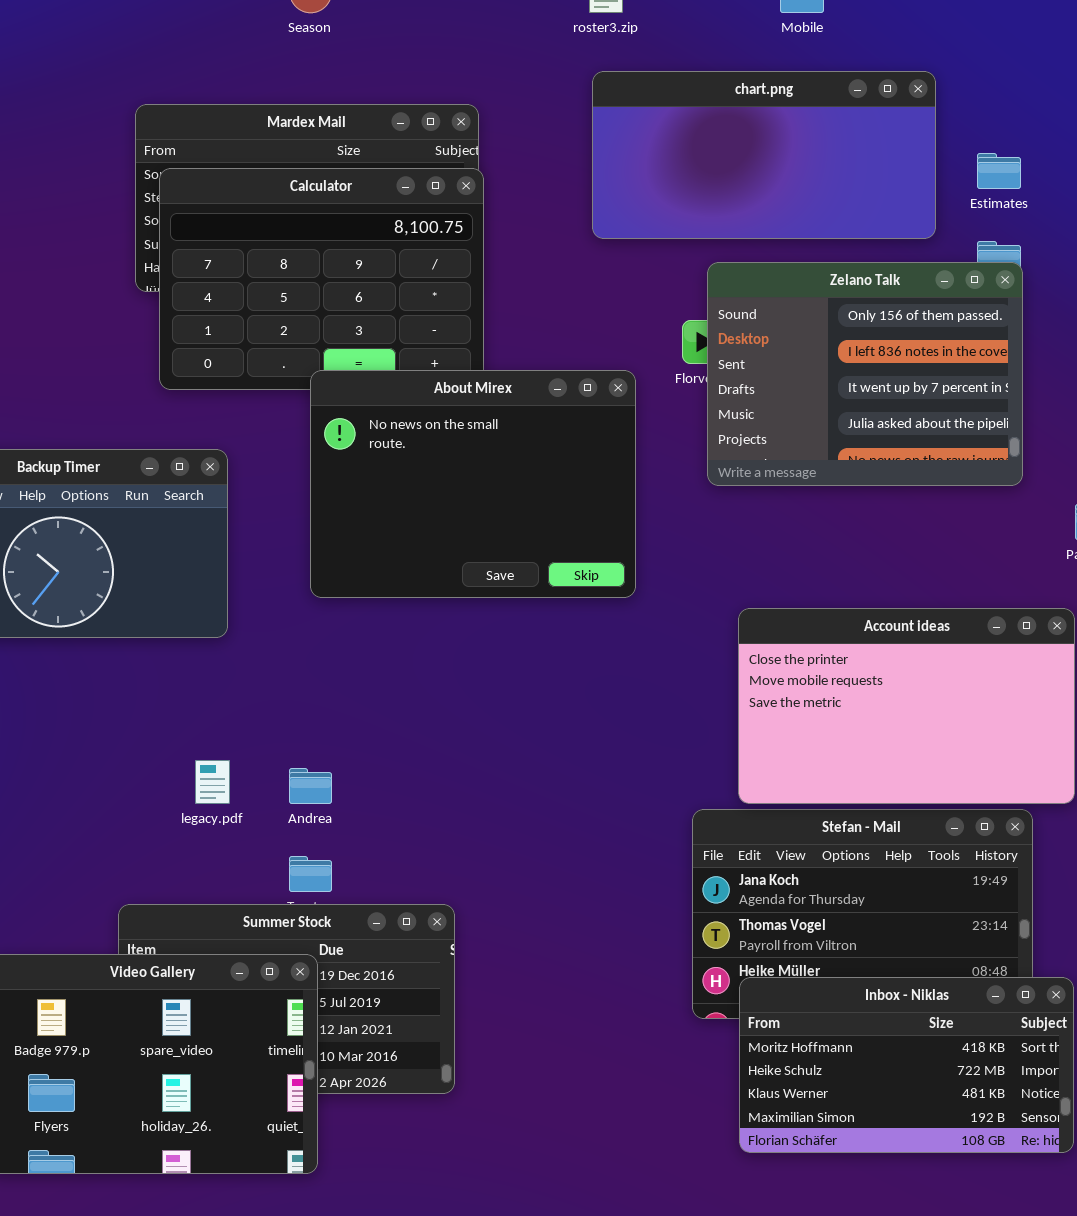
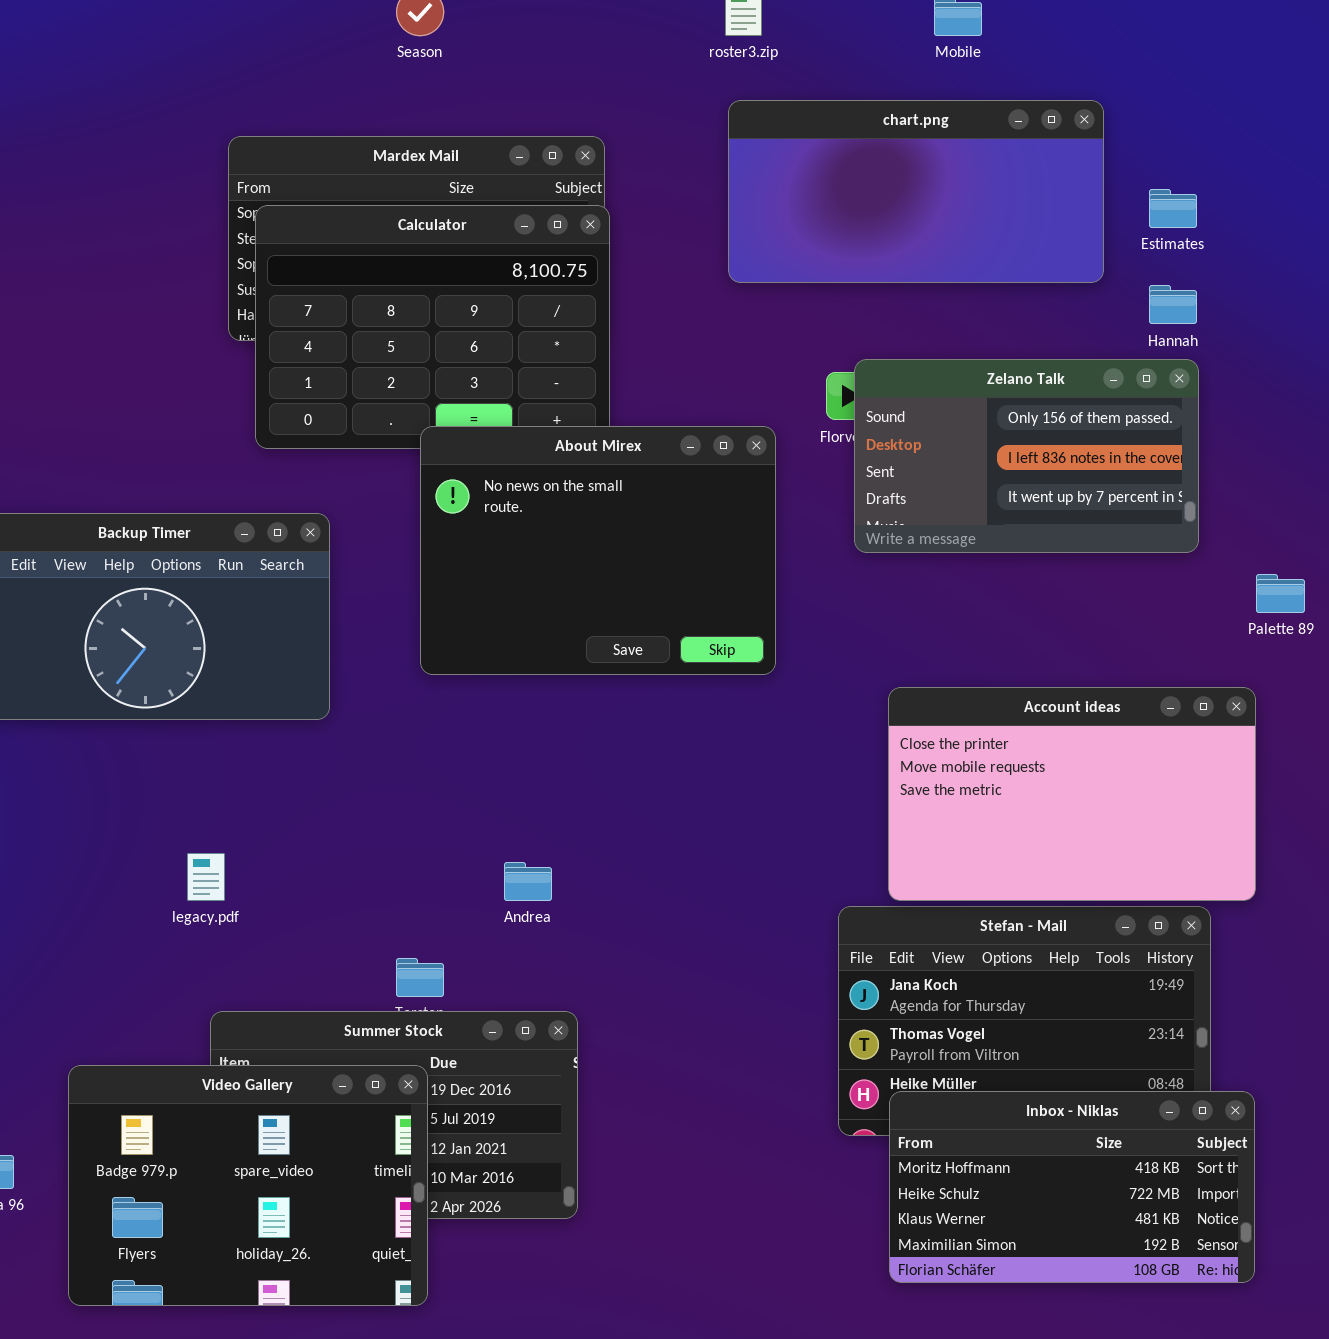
Zelano Talk: [707,262,1023,486] -> [854,359,1199,553], resized
legacy.pdf: [195,760,230,804] -> [187,853,225,901], moved
Andrea: [289,768,332,804] -> [504,862,552,901], moved

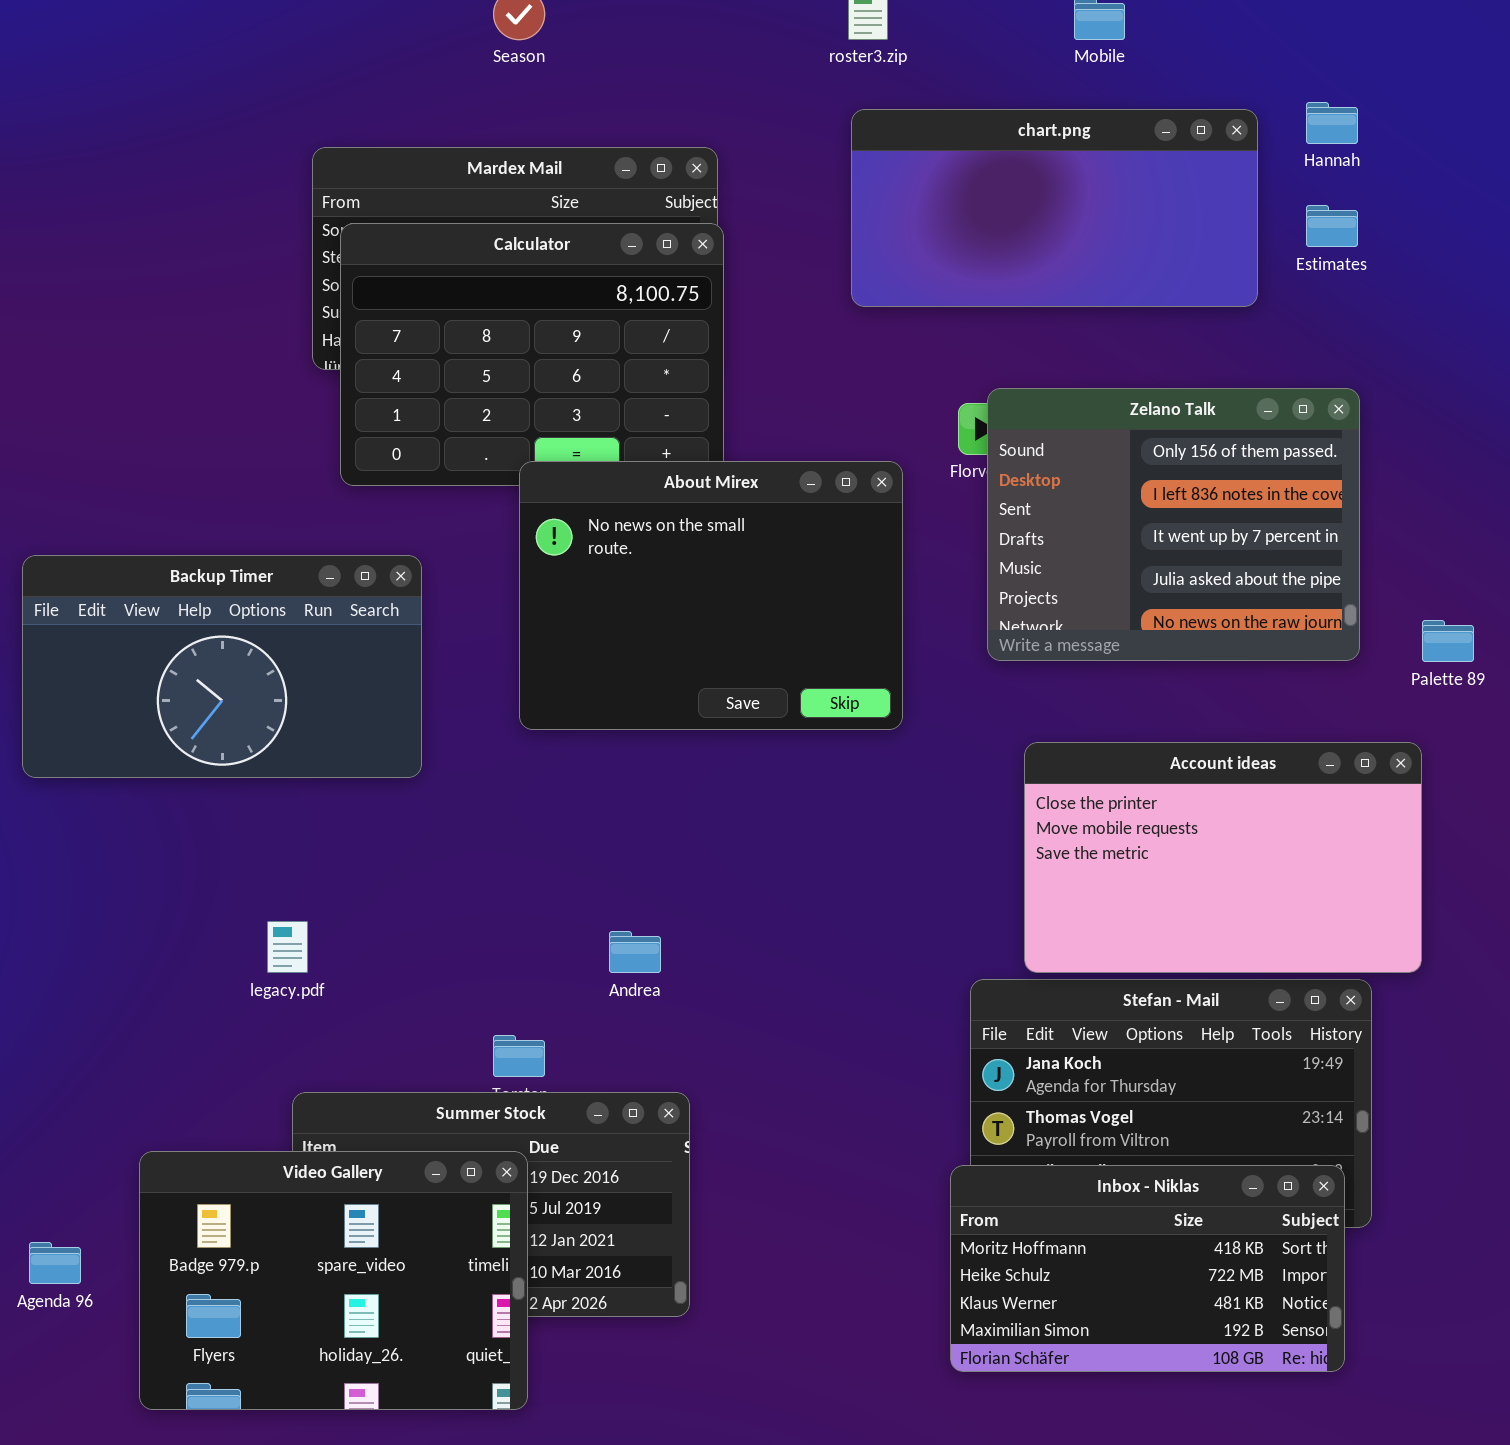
Hannah: [1149,285,1197,324] -> [1306,102,1358,144], moved
Zelano Talk: [854,359,1199,553] -> [987,388,1360,661], resized
Inbox - Niklas: [889,1091,1255,1283] -> [950,1165,1345,1372], moved

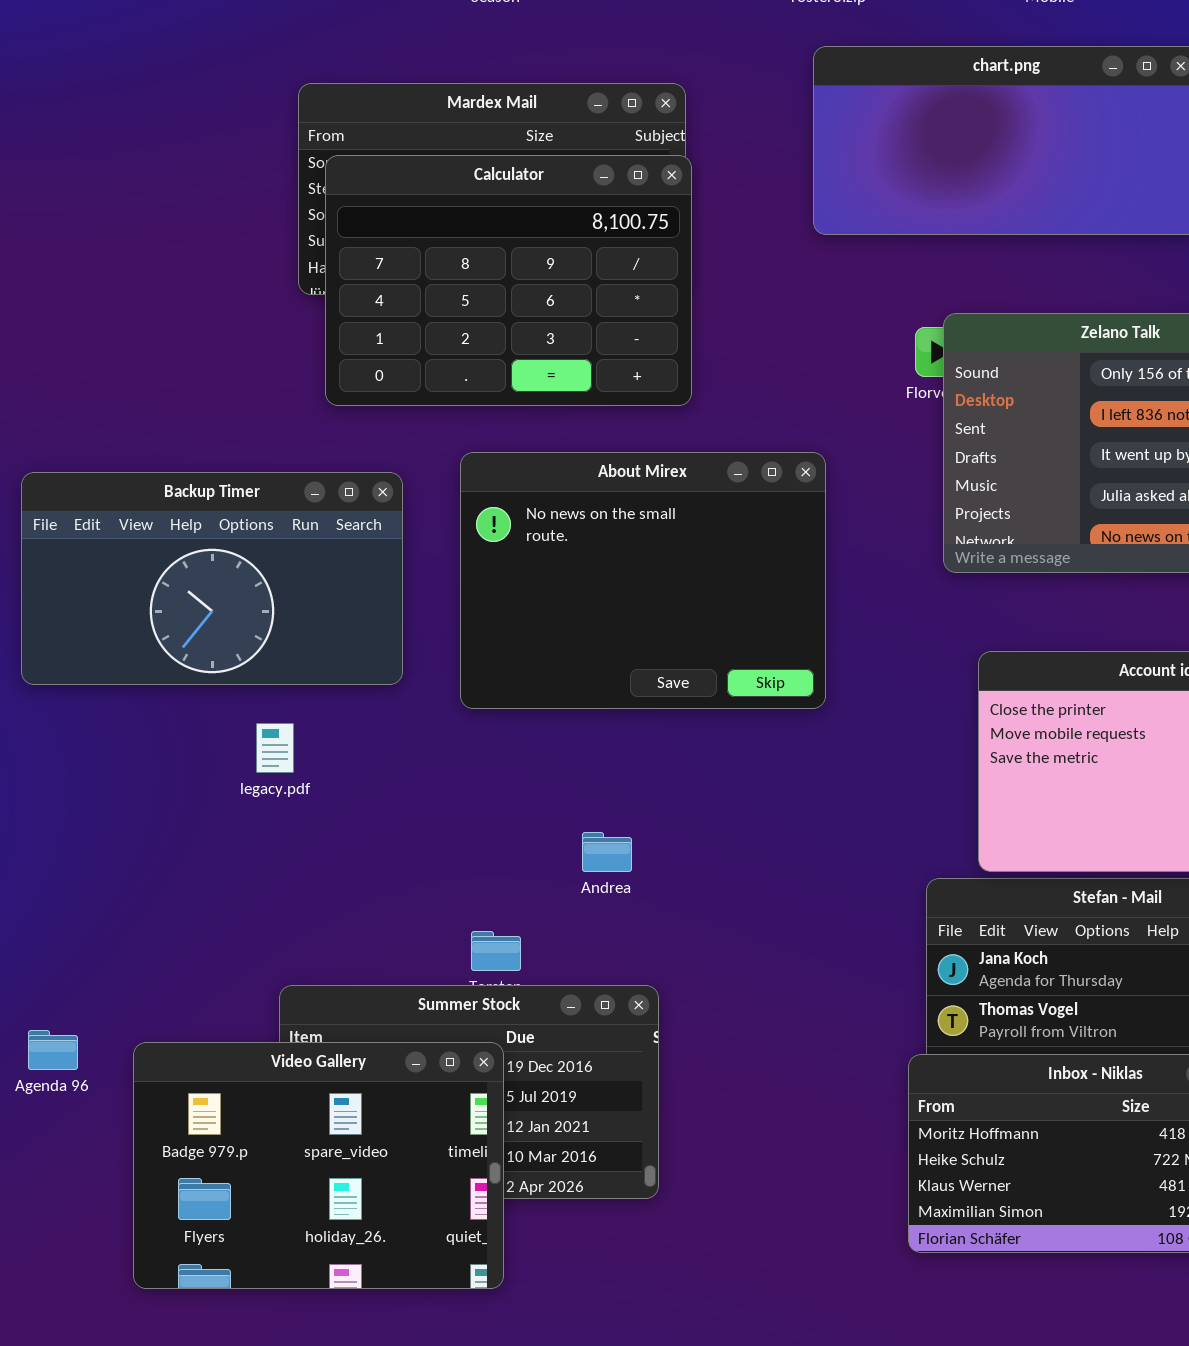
About Mirex: [519,461,903,730] -> [460,452,826,709], moved
legacy.pdf: [267,921,308,973] -> [256,723,294,773], moved
Agenda 96: [29,1242,81,1284] -> [28,1030,78,1070], moved

